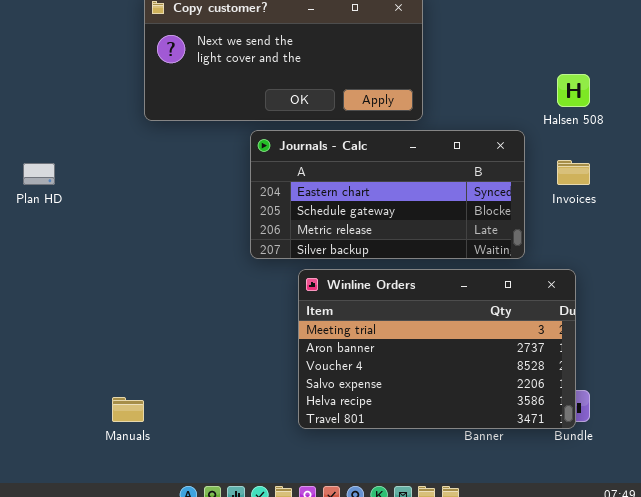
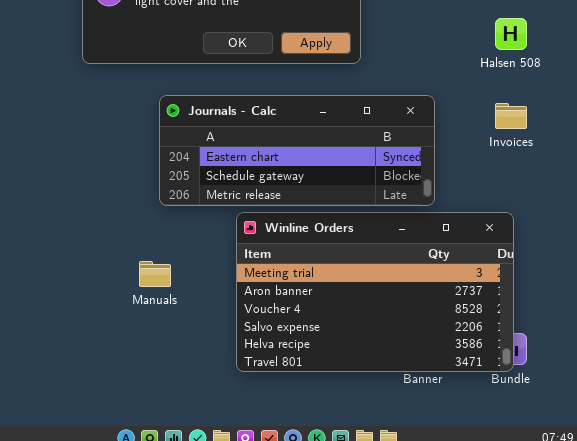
Journals - Calc: [250,130,525,259] -> [159,95,435,206], moved, resized
Manuals: [112,397,144,422] -> [139,261,171,287], moved

